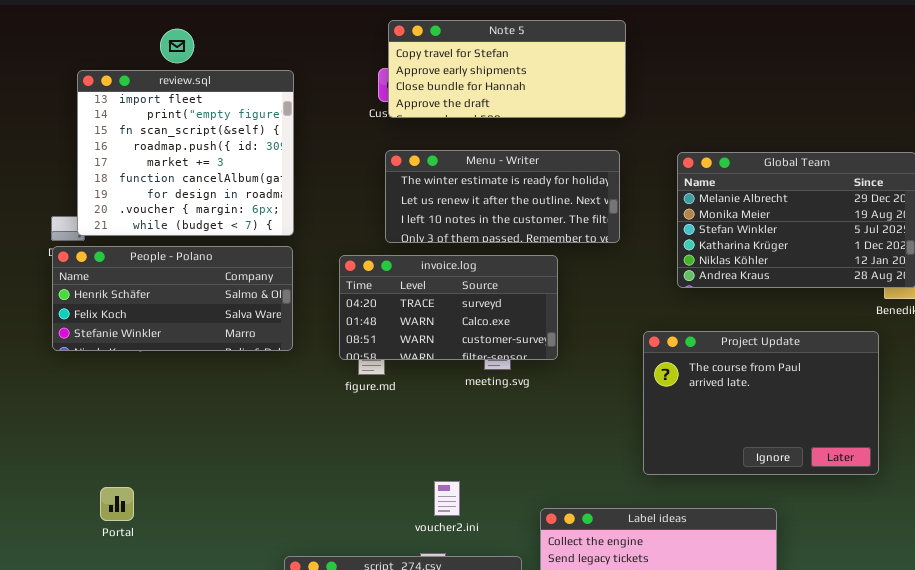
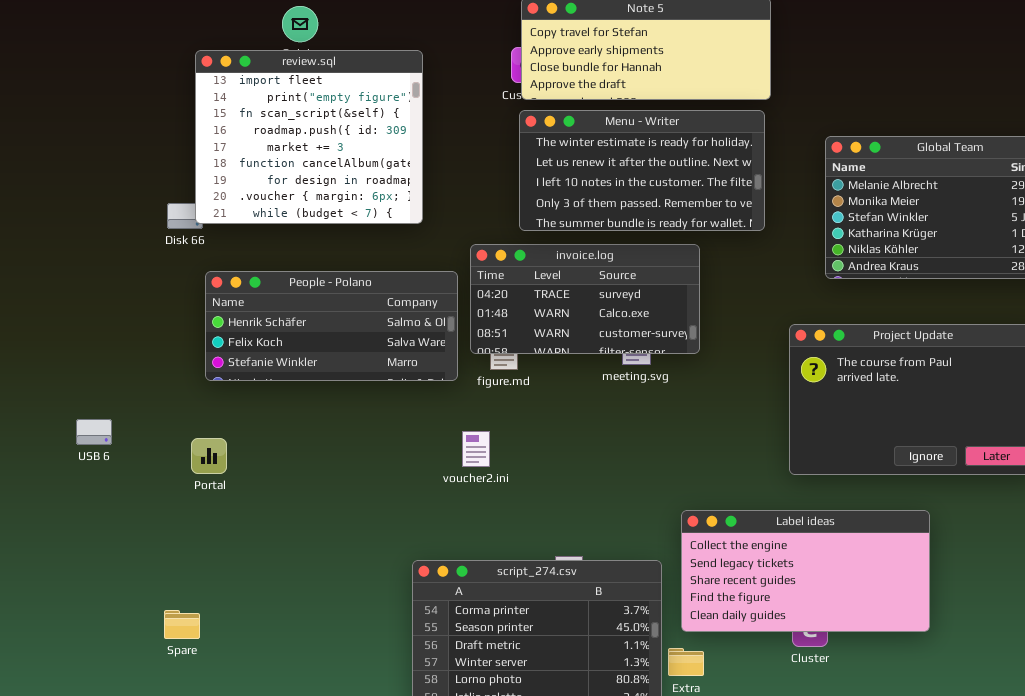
Menu - Writer: [385,150,620,243] -> [519,110,765,231], resized
People - Polano: [52,246,293,351] -> [205,271,458,381], moved
voucher2.ini: [434,481,460,516] -> [462,431,490,467], moved
Portal: [100,487,134,521] -> [191,438,227,474], moved

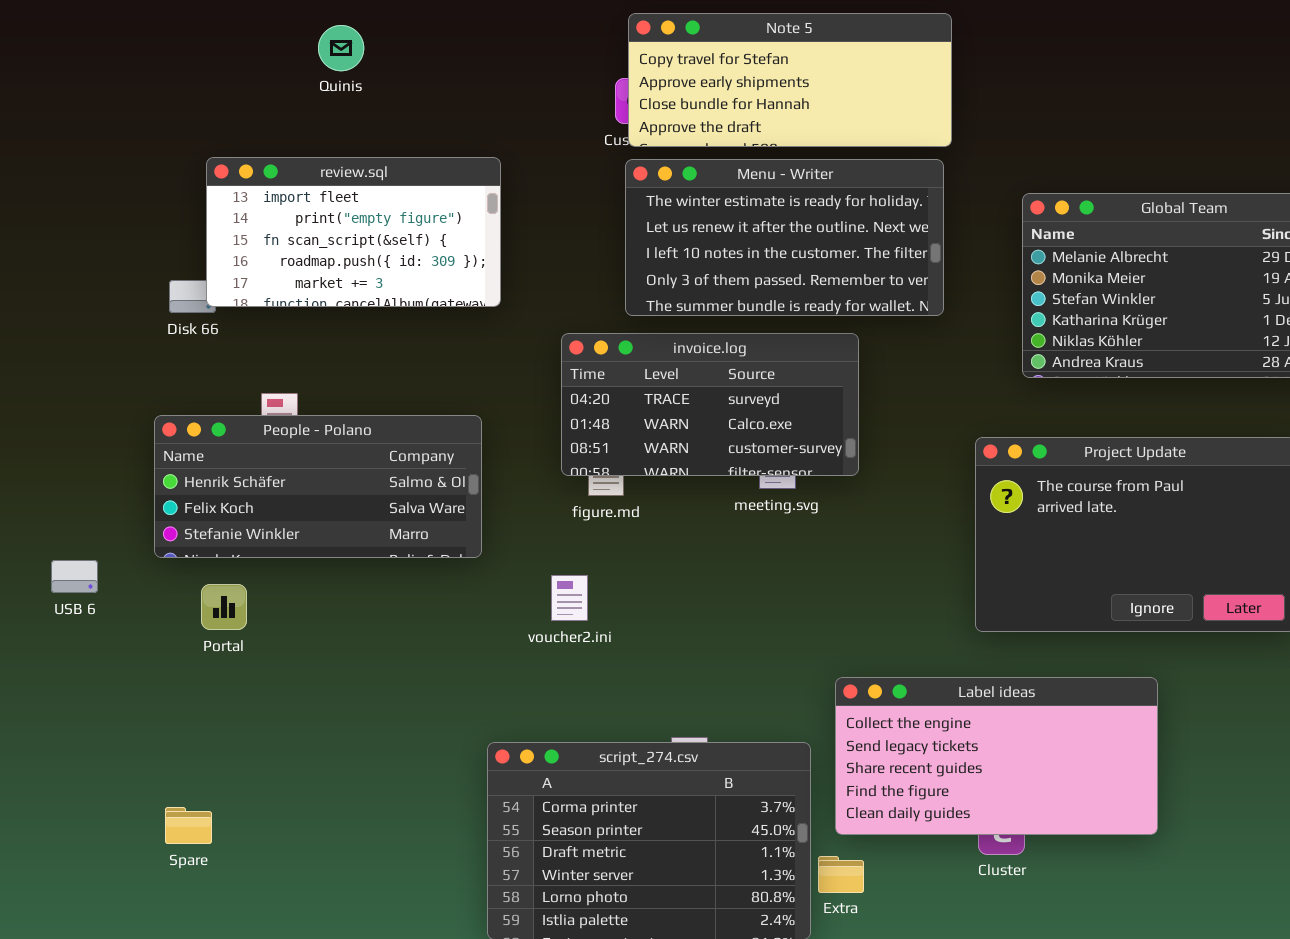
review.sql: [195,50,423,224] -> [206,157,501,307], resized
People - Polano: [205,271,458,381] -> [154,415,482,558], moved

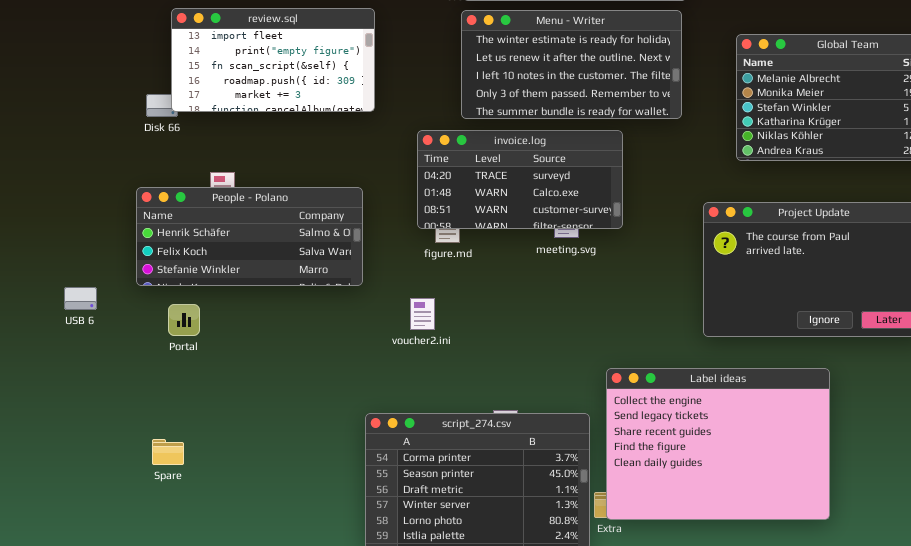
Label ideas: [835,677,1158,835] -> [606,368,830,520], resized
Spare: [165,807,212,844] -> [152,439,184,465], moved

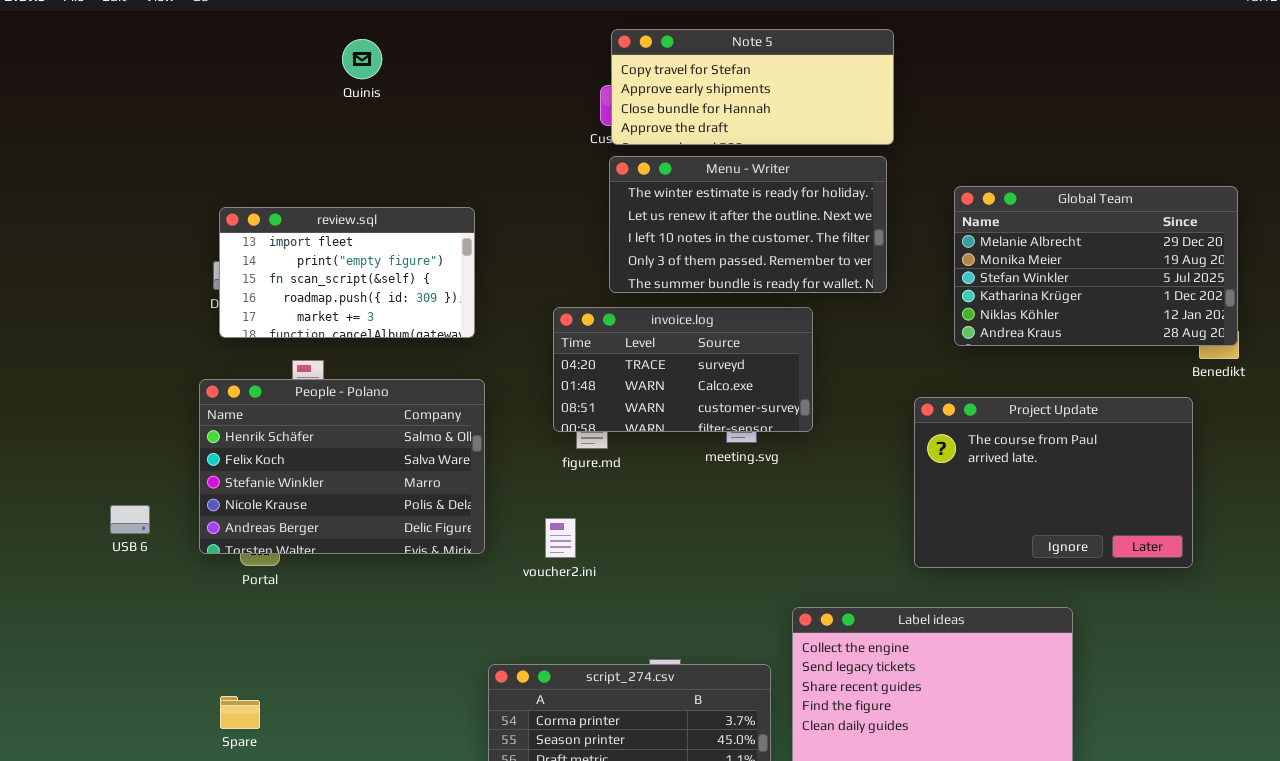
review.sql: [171,8,375,112] -> [219,207,475,338], moved
People - Polano: [136,187,363,286] -> [199,379,485,554], resized

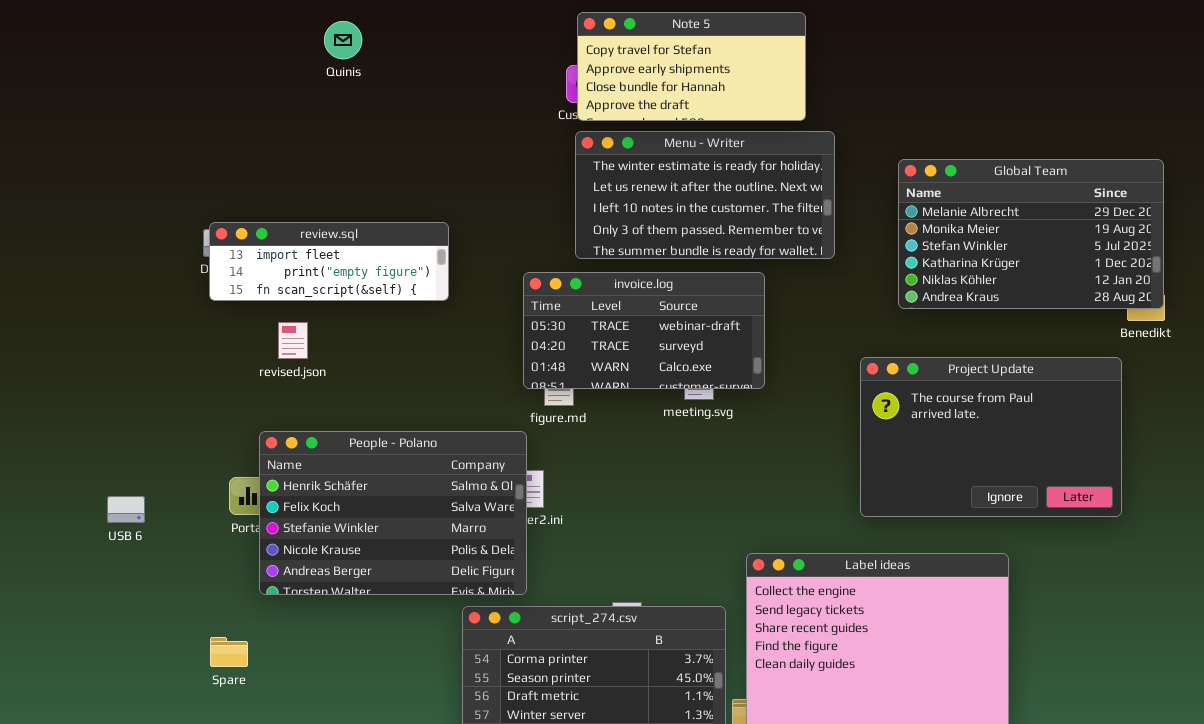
Note 5: [611,29,894,145] -> [577,12,806,121], resized
review.sql: [219,207,475,338] -> [209,222,449,301], resized
invoice.log: [553,307,813,432] -> [523,272,765,389], scrolled up 1 row
People - Polano: [199,379,485,554] -> [259,431,527,595], moved
USB 6: [110,505,150,534] -> [107,496,145,523], moved

